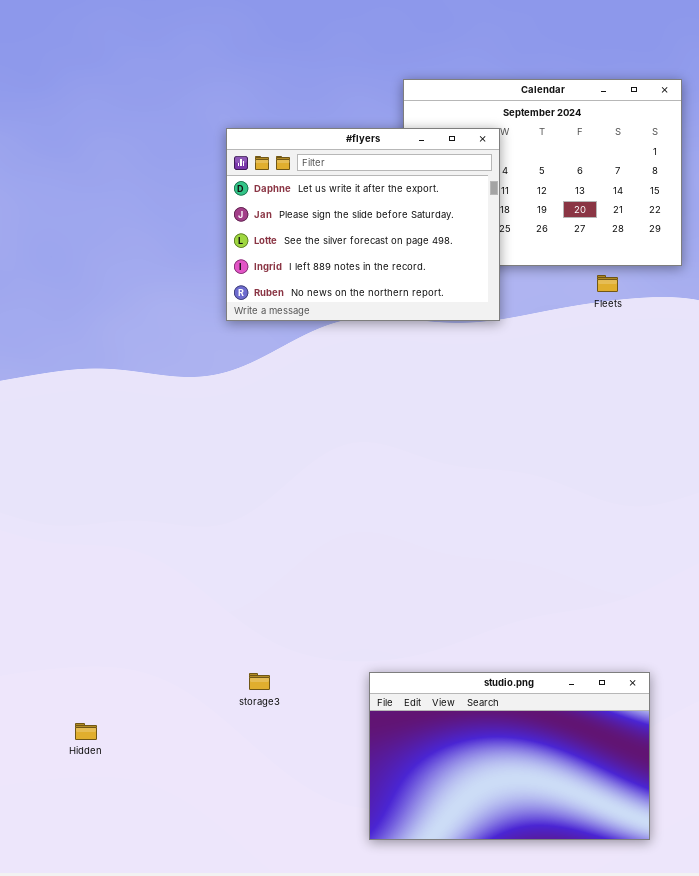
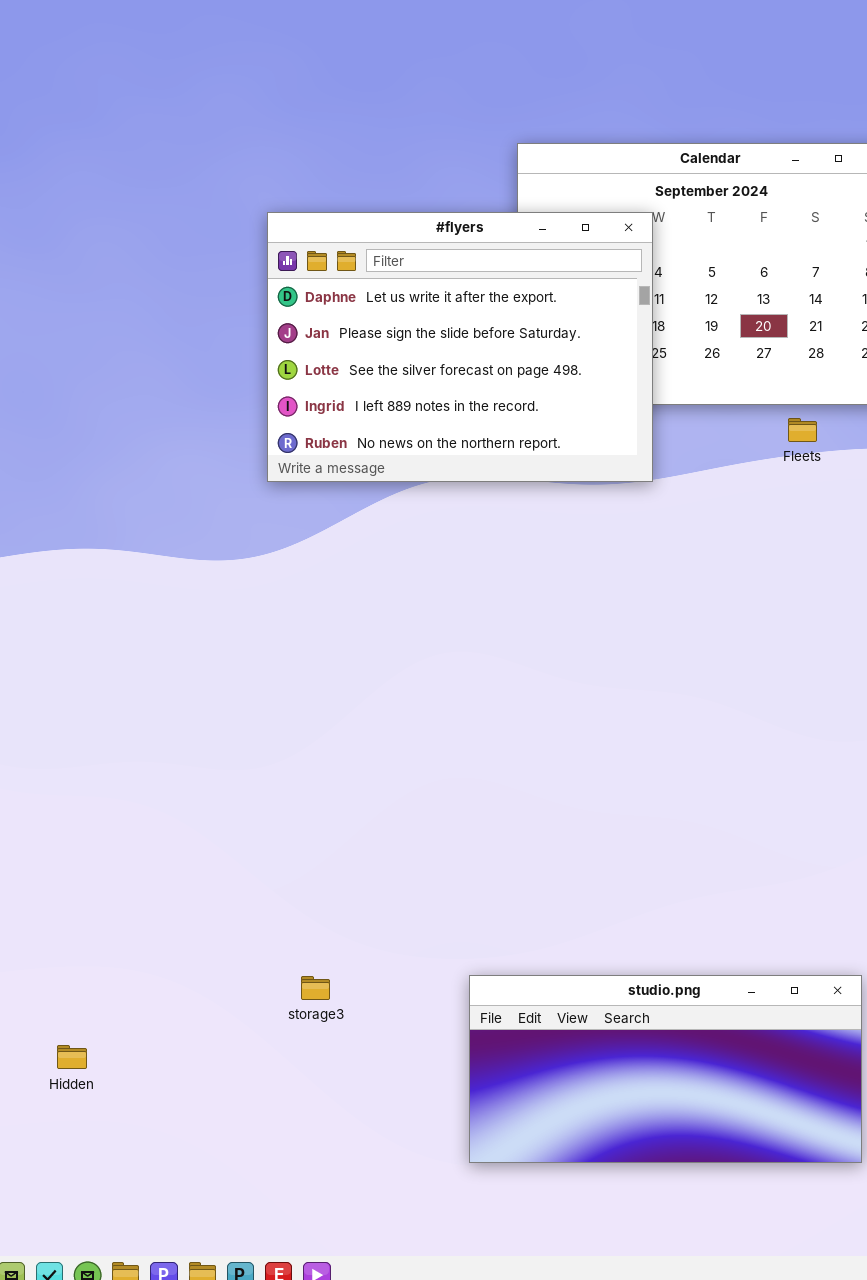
studio.png: [369,672,650,840] -> [469,975,862,1163], resized

